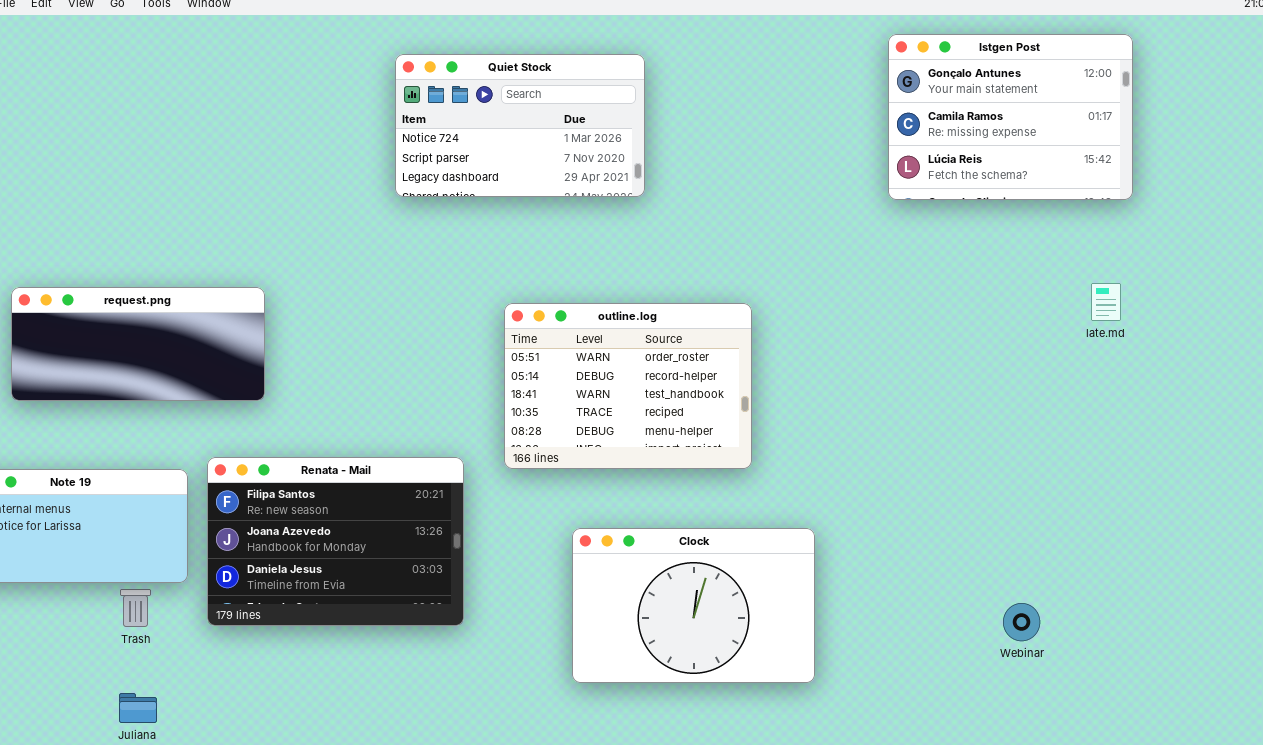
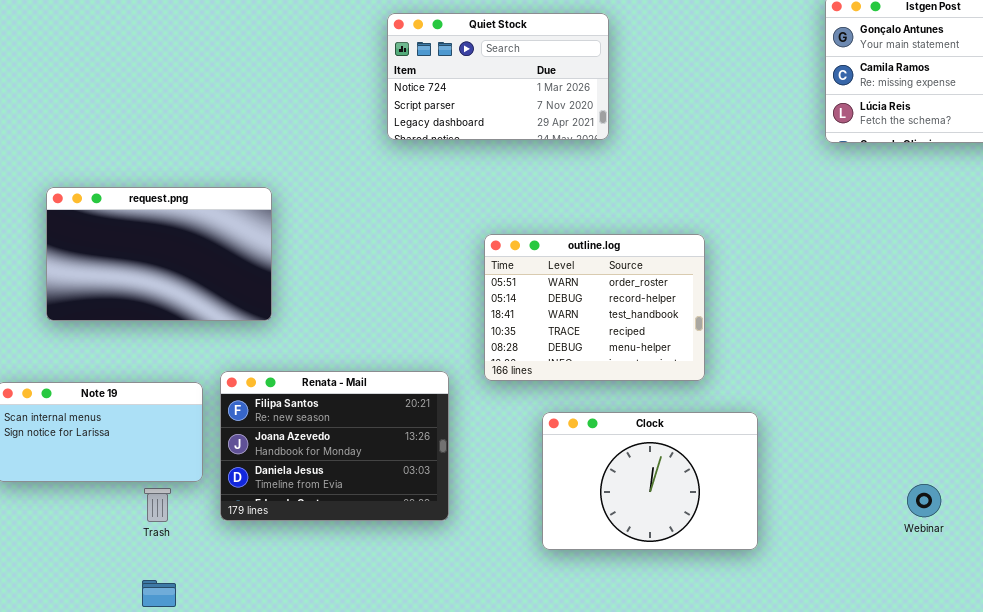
request.png: [11,287,265,401] -> [46,187,272,321], resized
Clock: [572,528,815,683] -> [542,412,758,550], moved
Webinar: [1003,603,1040,641] -> [907,484,941,517], moved

